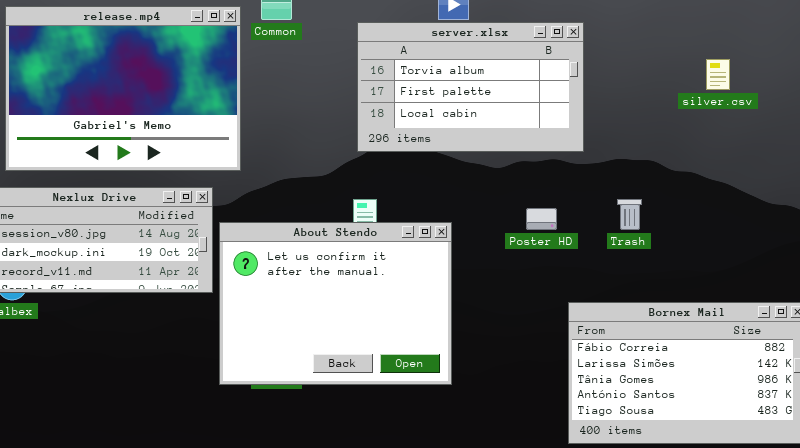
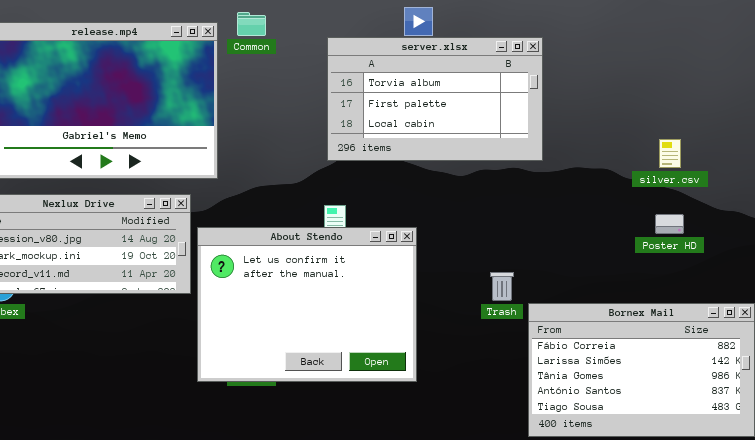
silver.csv: [706,59,730,90] -> [659,139,681,168], moved
Trash: [617,199,642,230] -> [490,272,514,301], moved
Poster HD: [526,208,557,230] -> [655,214,684,234], moved

